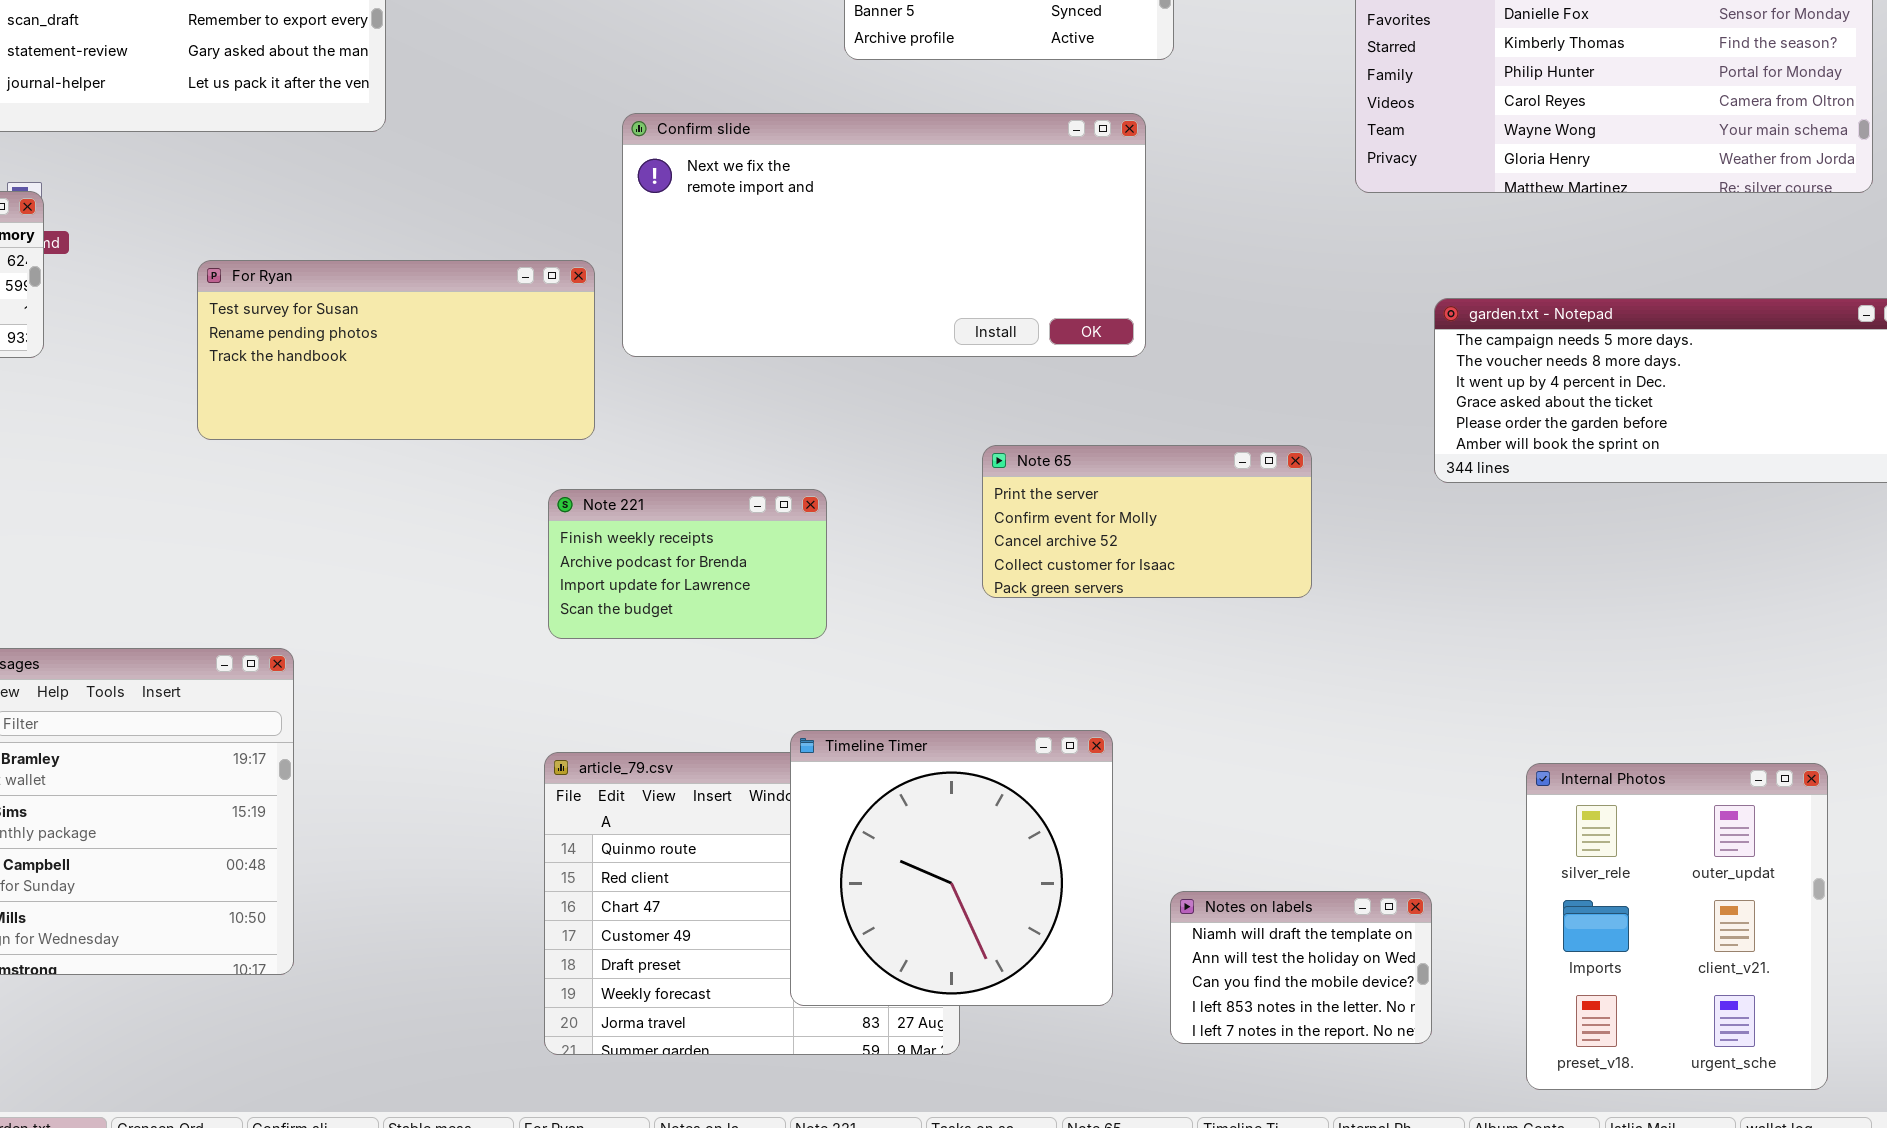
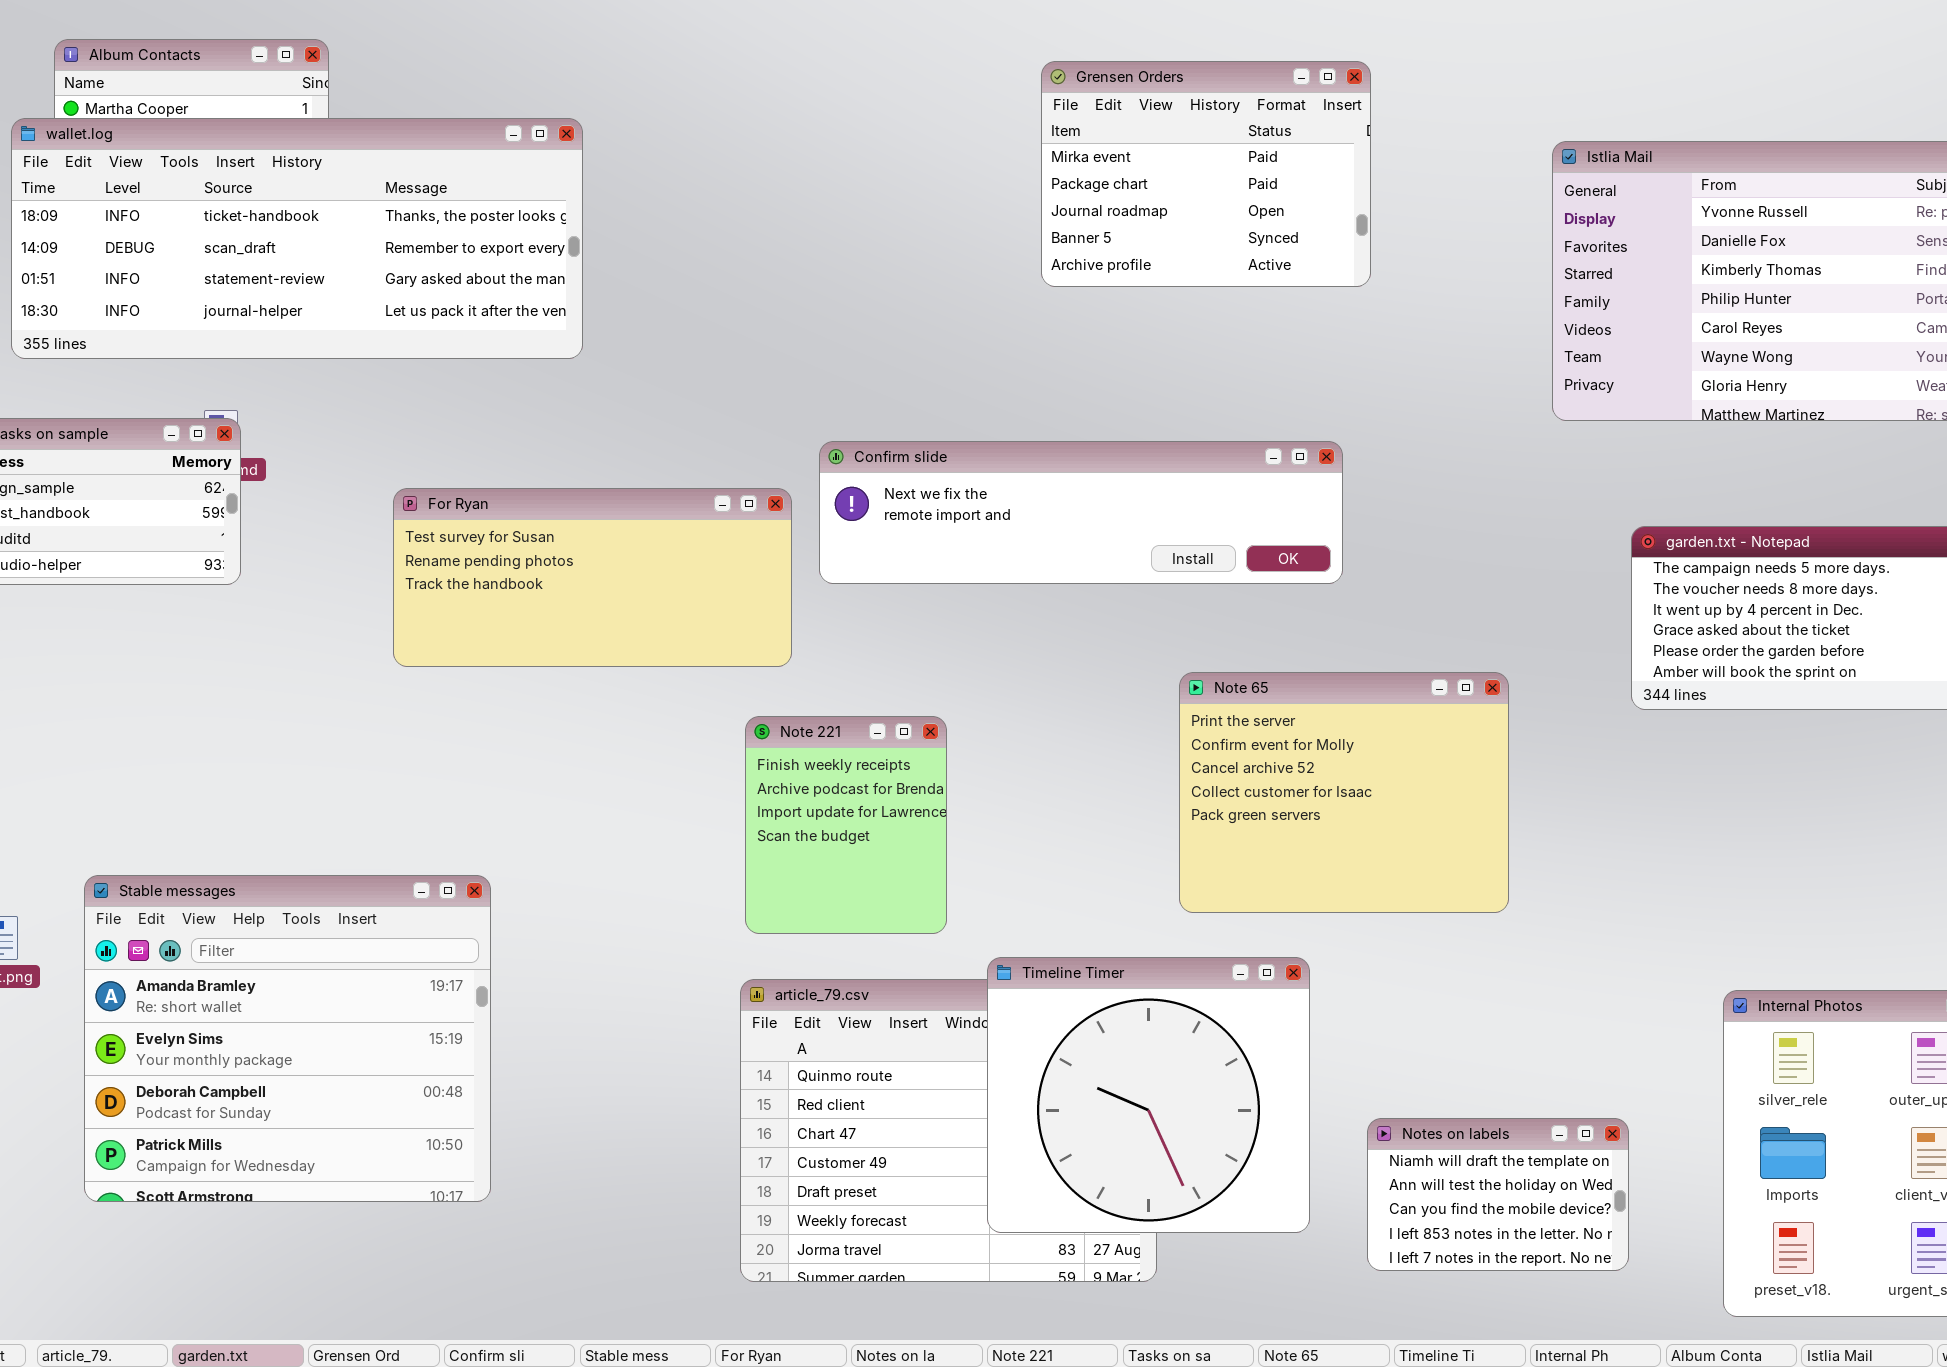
Confirm slide: [622,113,1146,357] -> [819,441,1343,584], resized
Note 65: [982,445,1312,598] -> [1179,672,1509,913], resized
Note 221: [548,489,827,639] -> [745,716,947,934], resized

